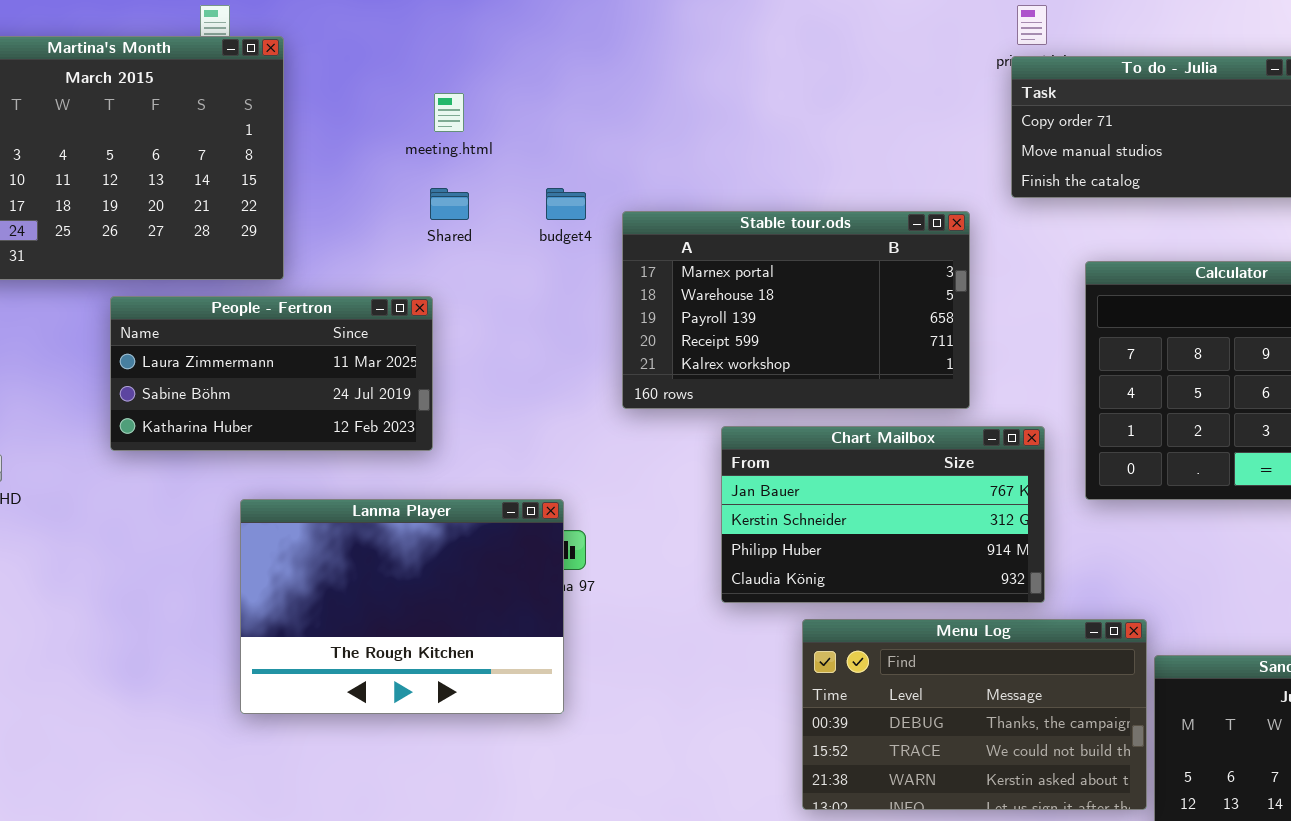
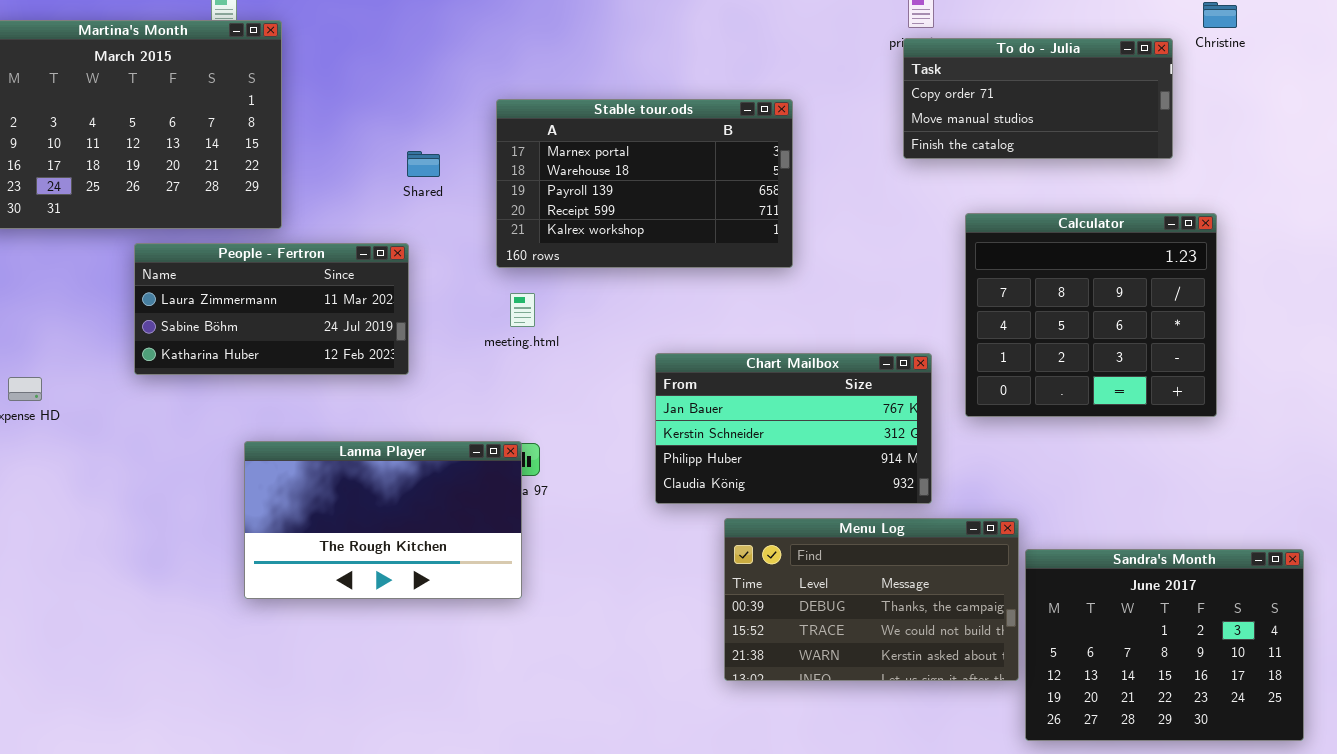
meeting.html: [434,93,464,132] -> [510,293,535,327], moved
Stable tour.ods: [622,211,970,409] -> [496,99,793,268], moved
Lanma Player: [240,499,564,714] -> [244,441,522,599], resized

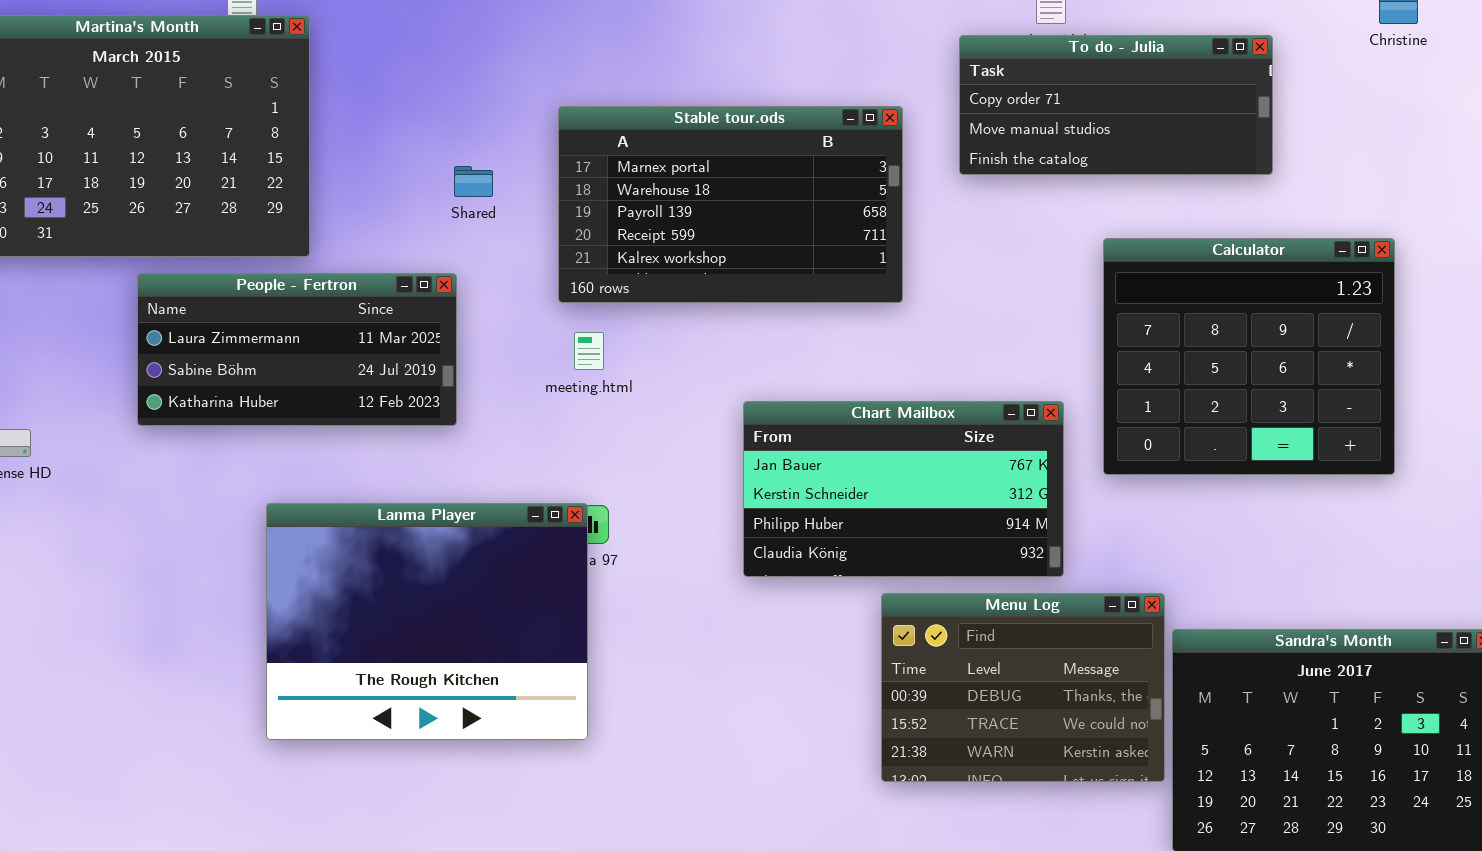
To do - Julia: [903,38,1173,159] -> [959,35,1273,175], moved
Lanma Player: [244,441,522,599] -> [266,503,588,740], resized
Menu Log: [724,518,1019,681] -> [881,593,1165,782], resized

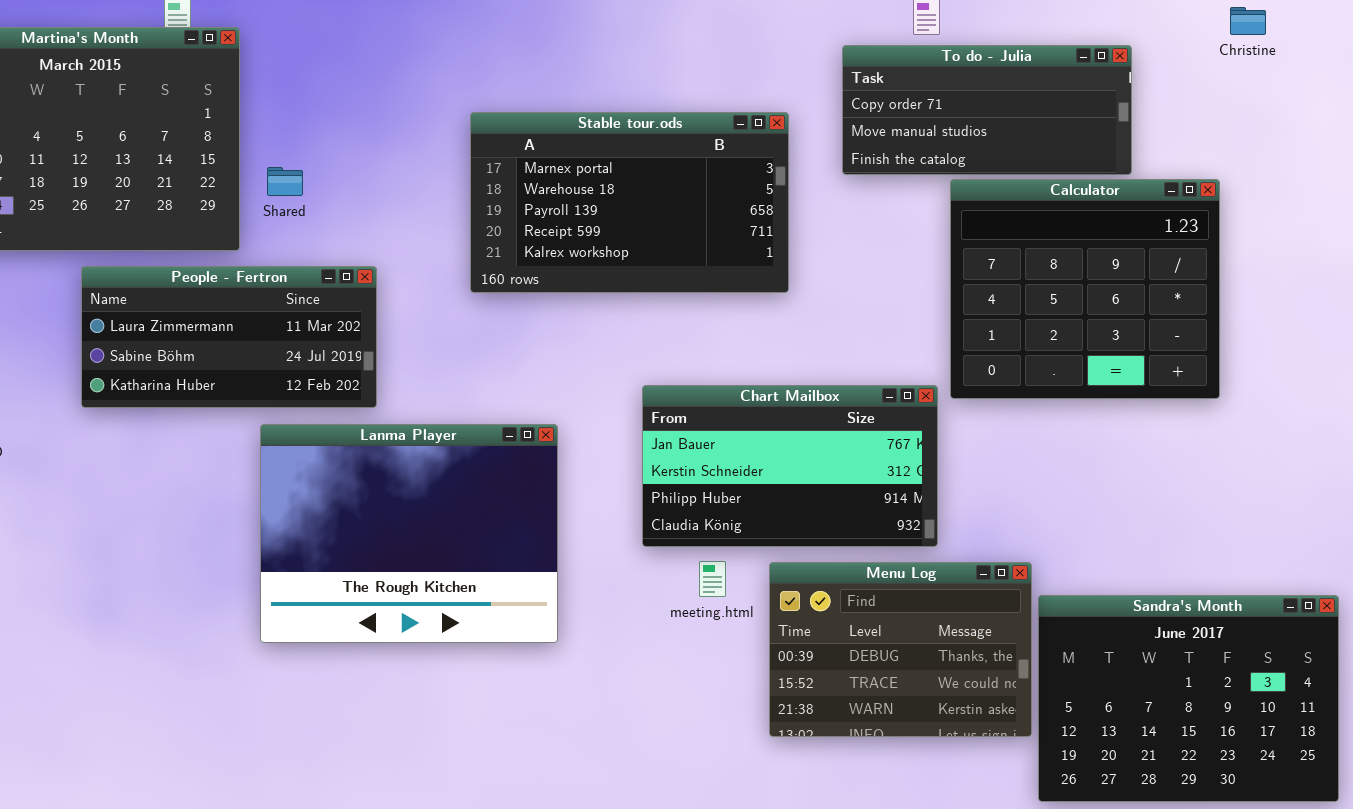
Shared: [454,166,493,197] -> [267,167,303,196], moved
Calculator: [1103,238,1395,475] -> [950,179,1220,399], moved
meeting.html: [574,332,604,370] -> [699,561,726,597], moved
Lanma Player: [266,503,588,740] -> [260,424,558,643], moved

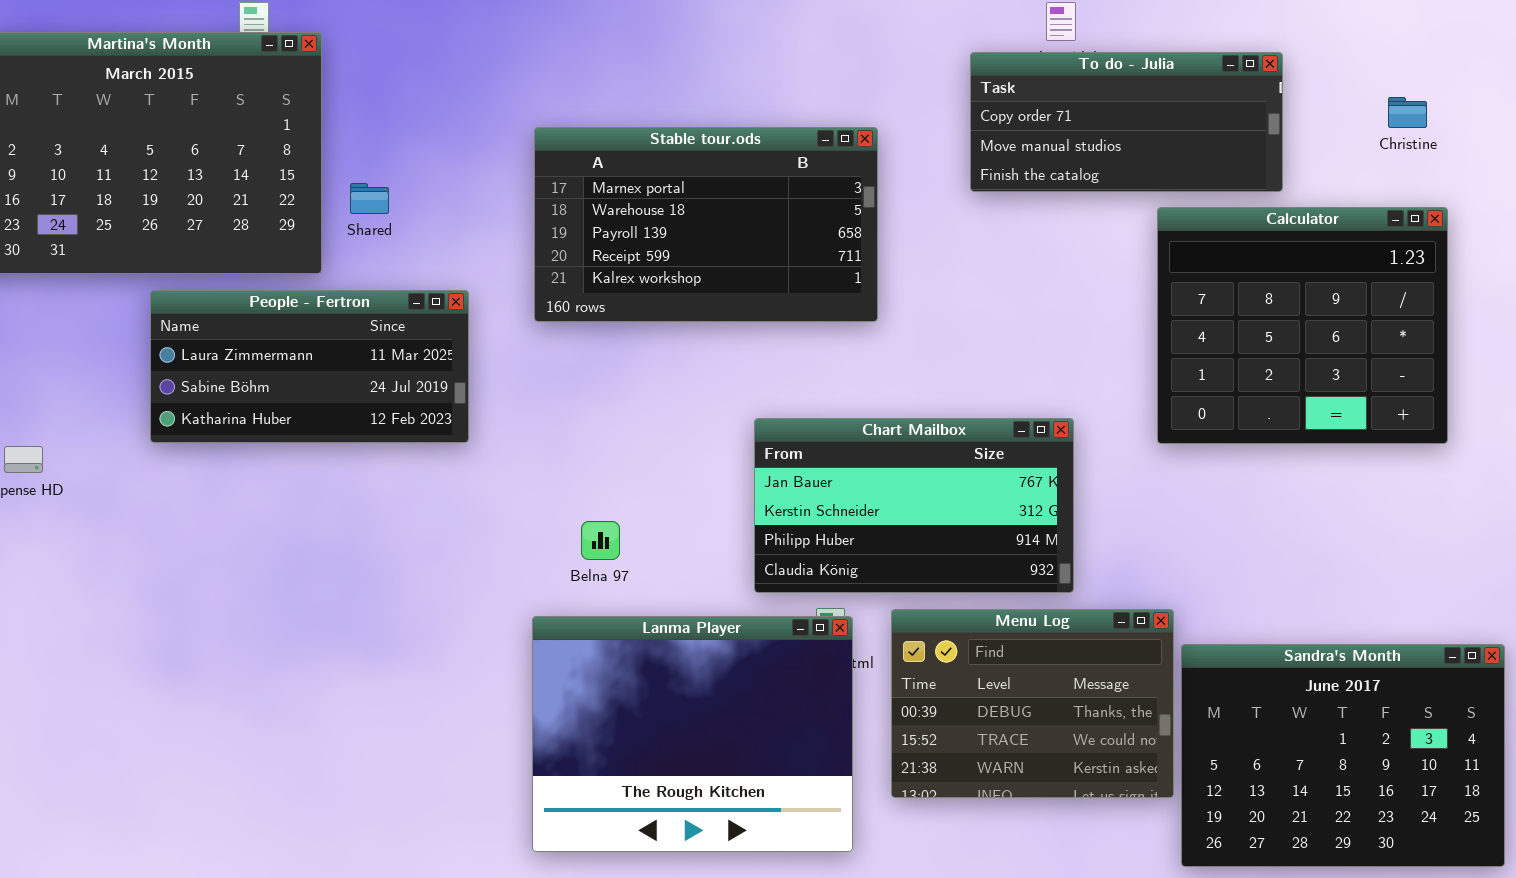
Christine: [1230,7,1266,35] -> [1388,97,1427,128], moved
Stable tour.ods: [470,112,789,293] -> [534,127,878,322], moved
Calculator: [950,179,1220,399] -> [1157,207,1448,444], moved
Lanma Player: [260,424,558,643] -> [532,616,853,852], moved

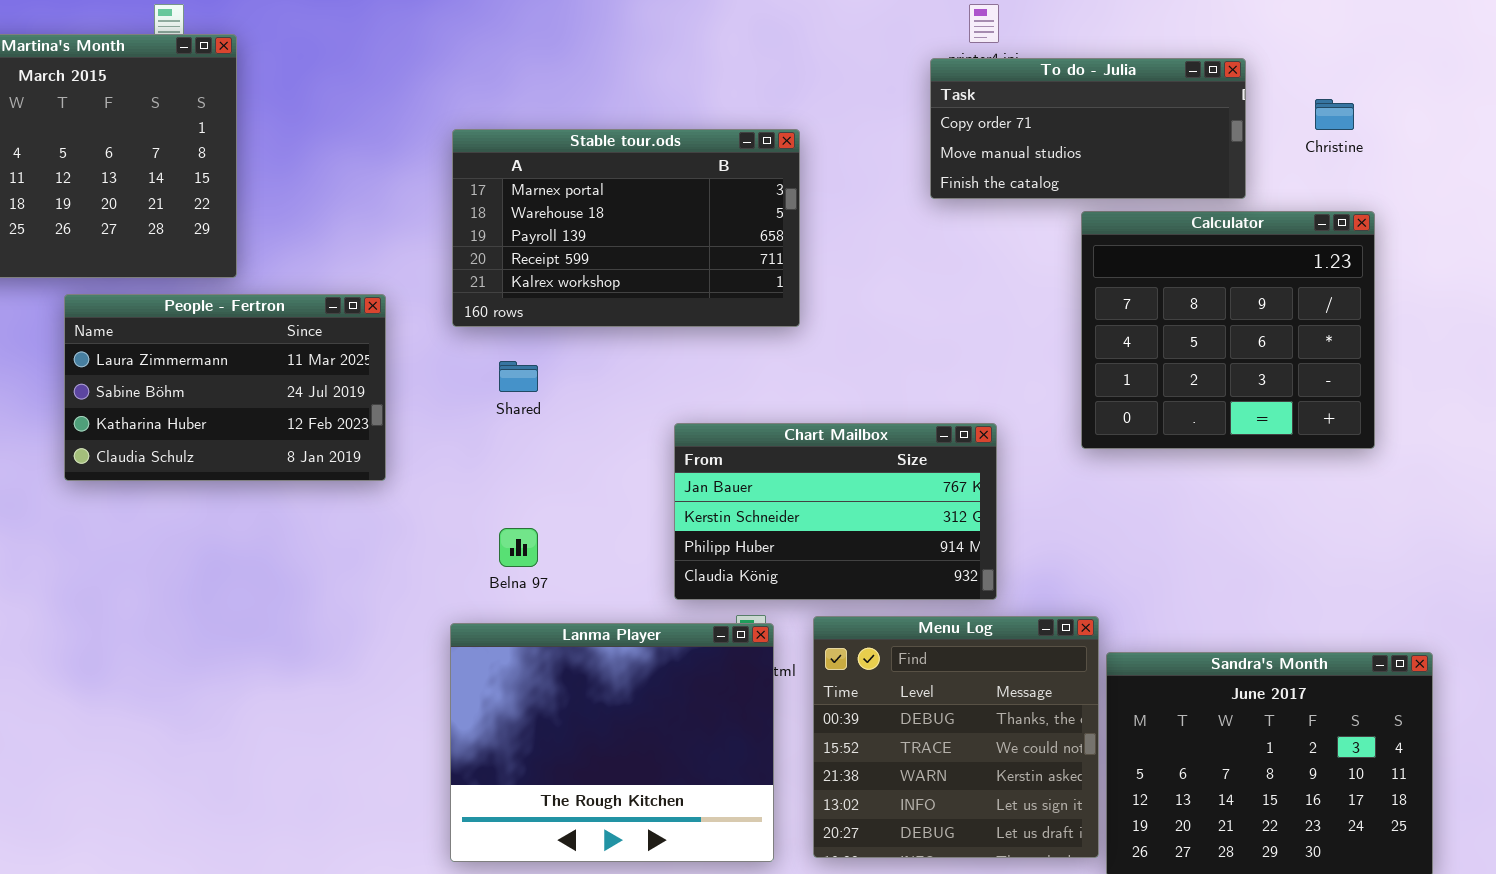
To do - Julia: [970,52,1283,192] -> [930,58,1246,199], moved
Shared: [350,183,389,214] -> [499,361,538,392], moved
People - Fertron: [150,290,469,443] -> [64,294,386,481], resized
Menu Log: [891,609,1174,798] -> [813,616,1099,858], resized

